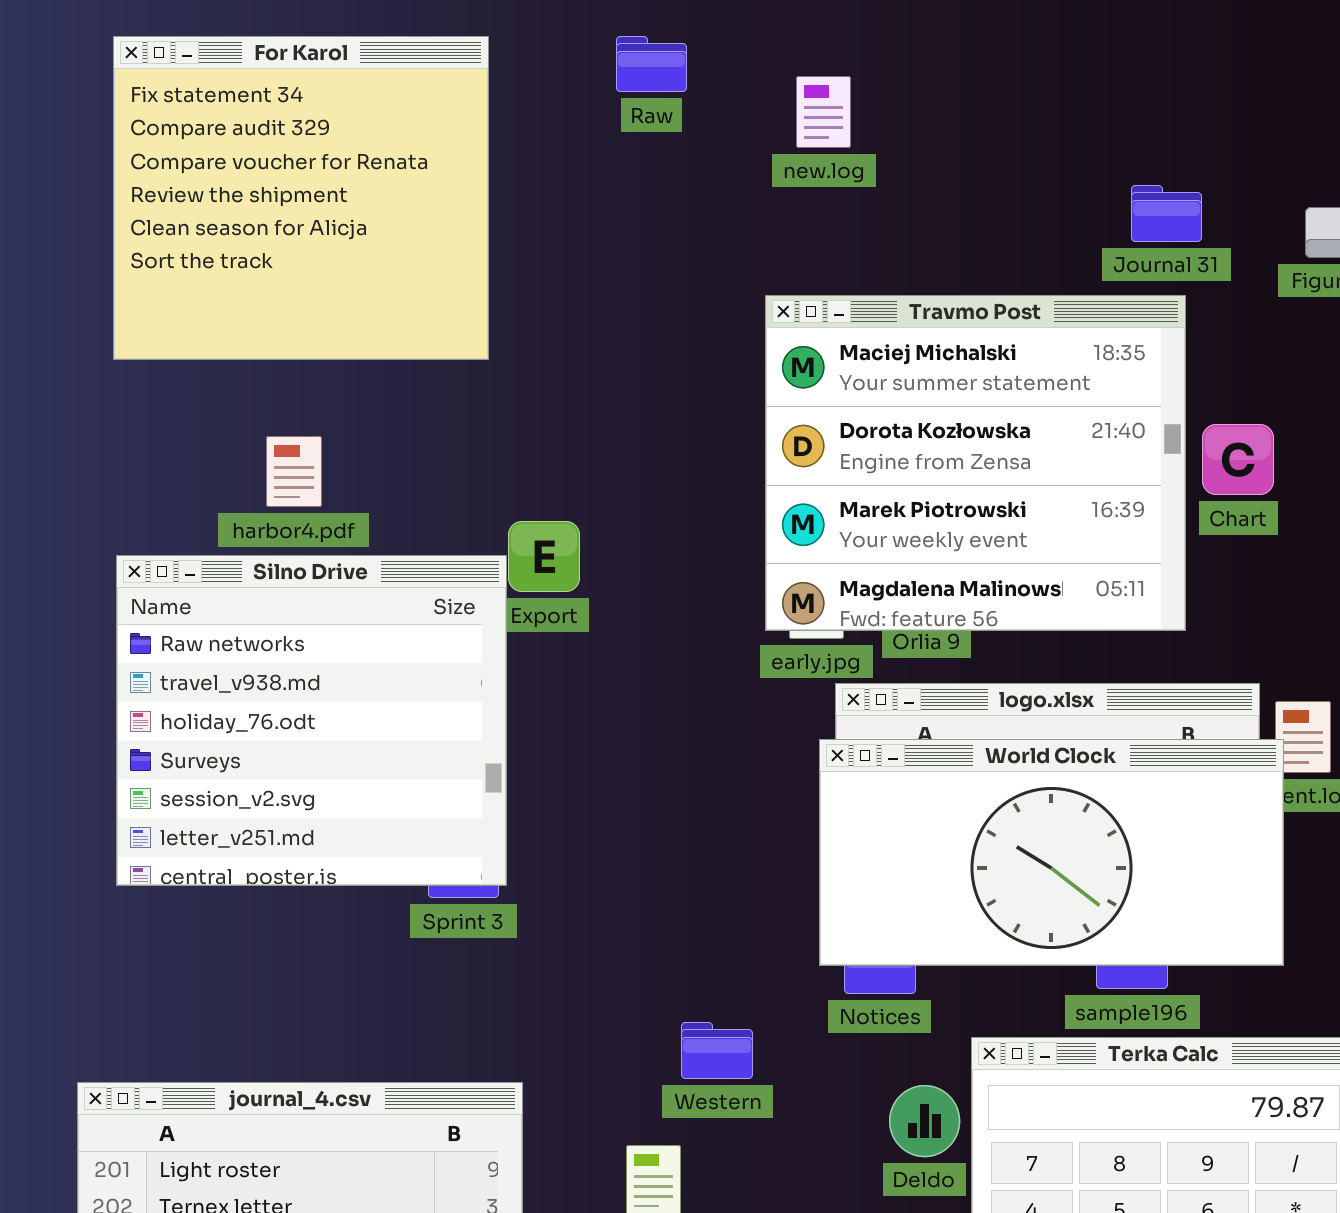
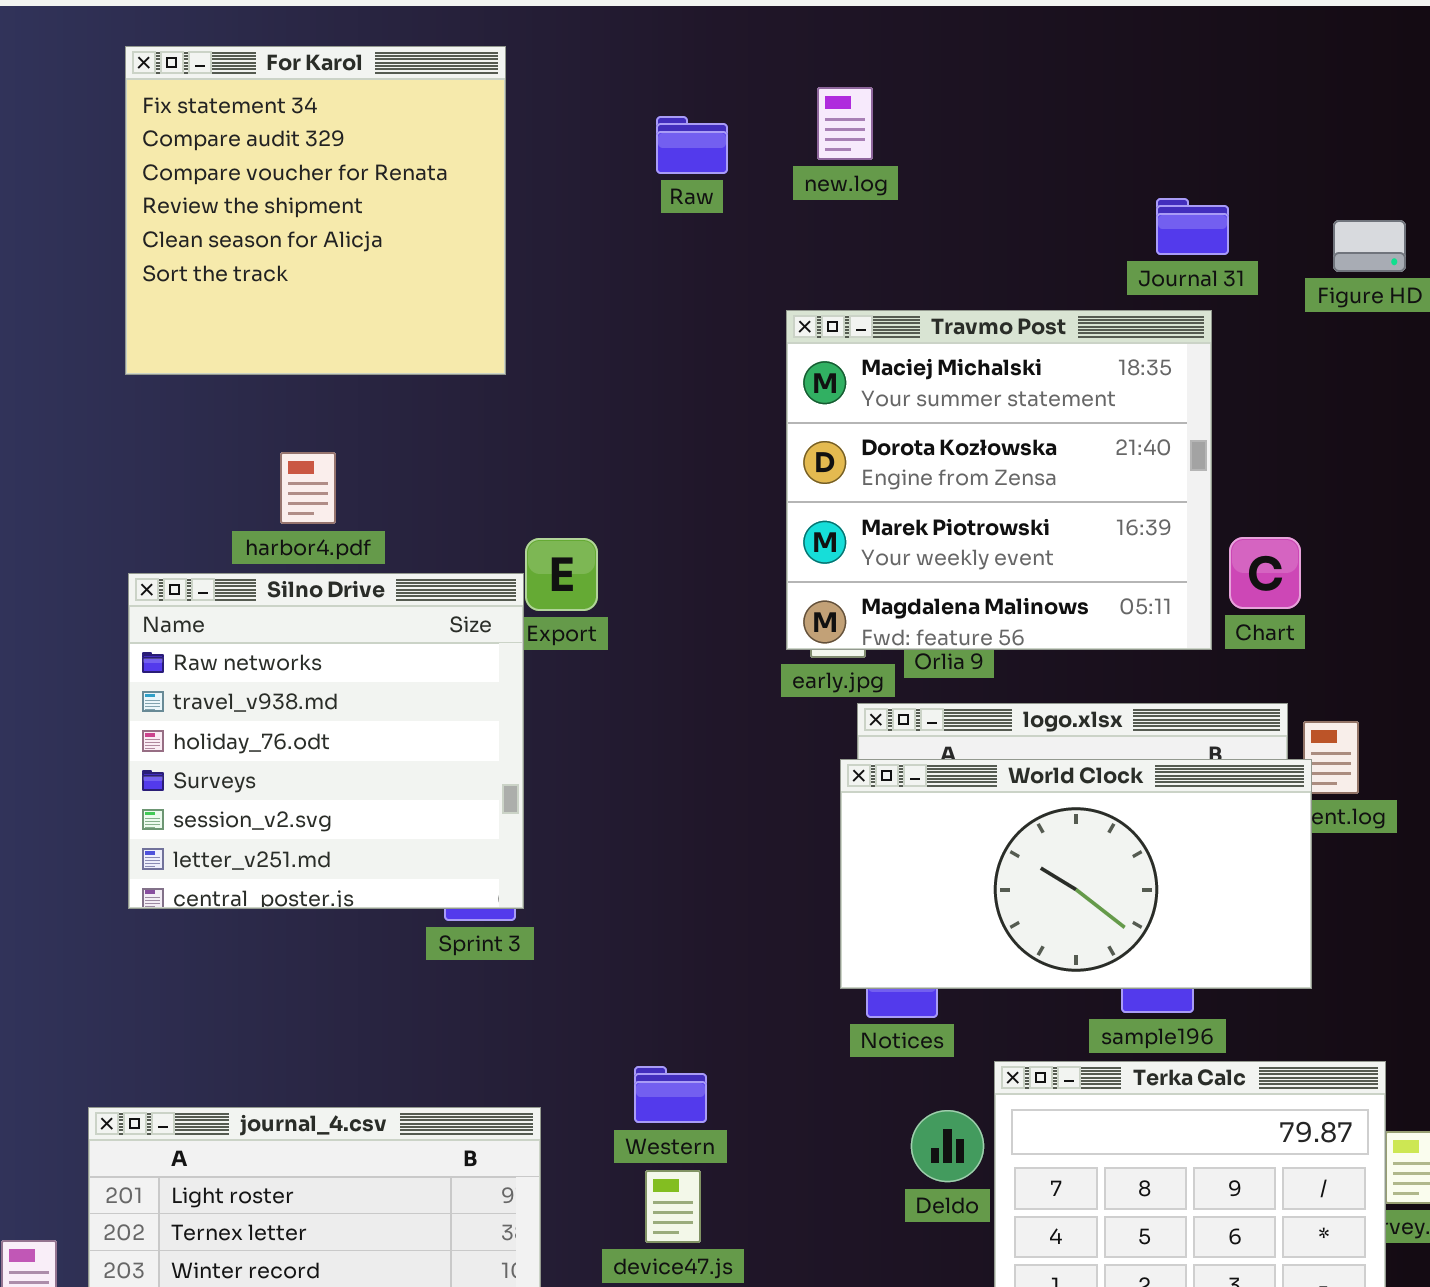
Raw: [616,36,687,92] -> [656,116,728,174], moved
Chart: [1202,424,1274,495] -> [1229,537,1301,609], moved
Western: [681,1022,753,1079] -> [634,1066,707,1123], moved

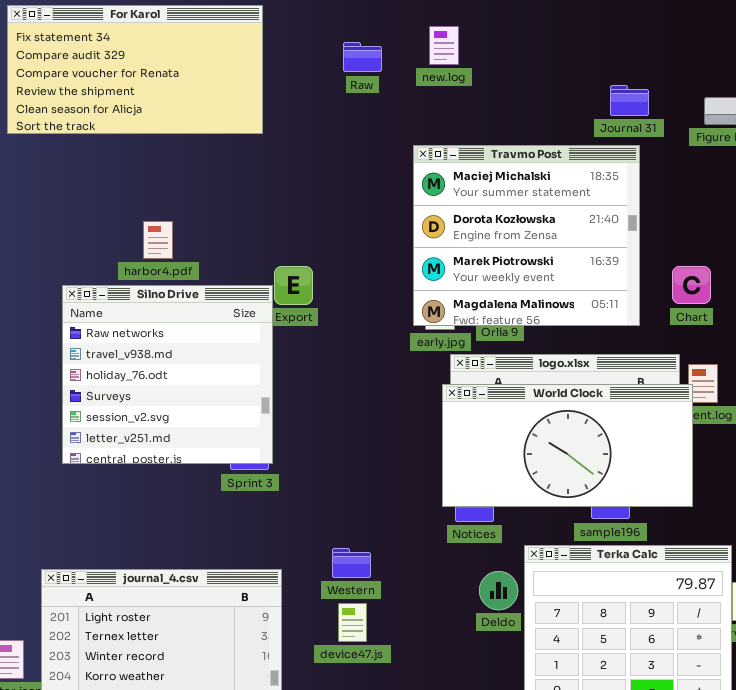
For Karol: [125,46,506,375] -> [7,5,263,134], resized
Chart: [1229,537,1301,609] -> [672,266,711,304], moved

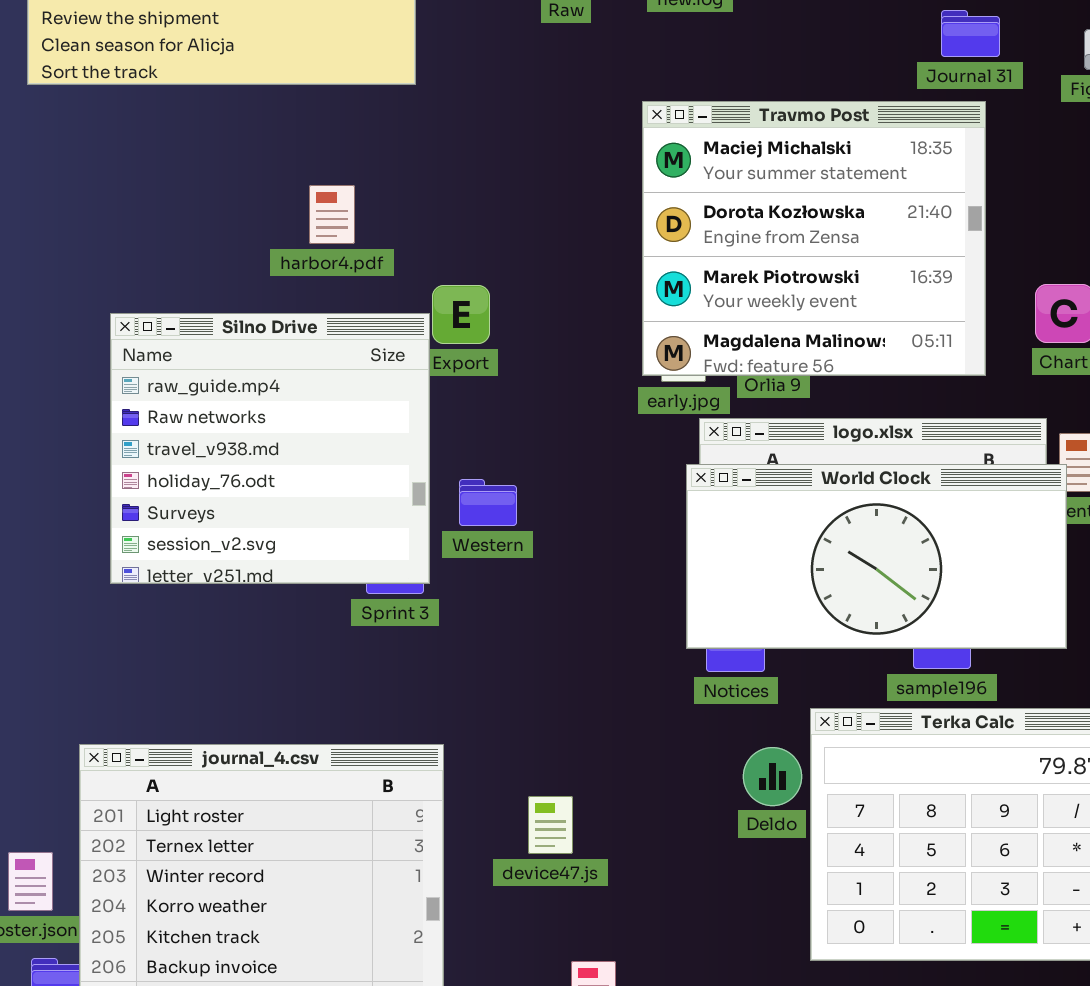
harbor4.pdf: [143,221,173,259] -> [309,185,355,244], moved
Silno Drive: [62,285,273,464] -> [110,313,430,584], scrolled up 1 row
Western: [332,548,371,578] -> [459,479,517,526], moved

